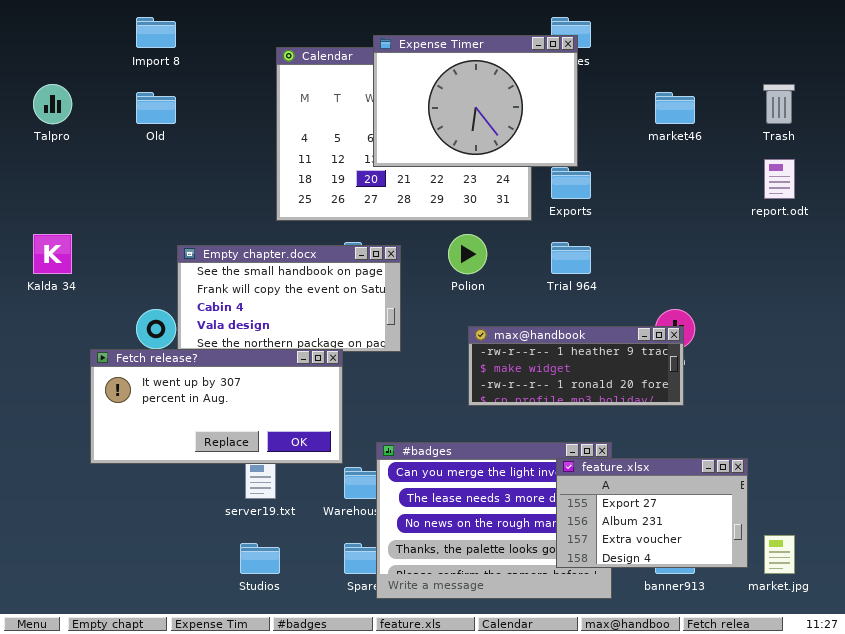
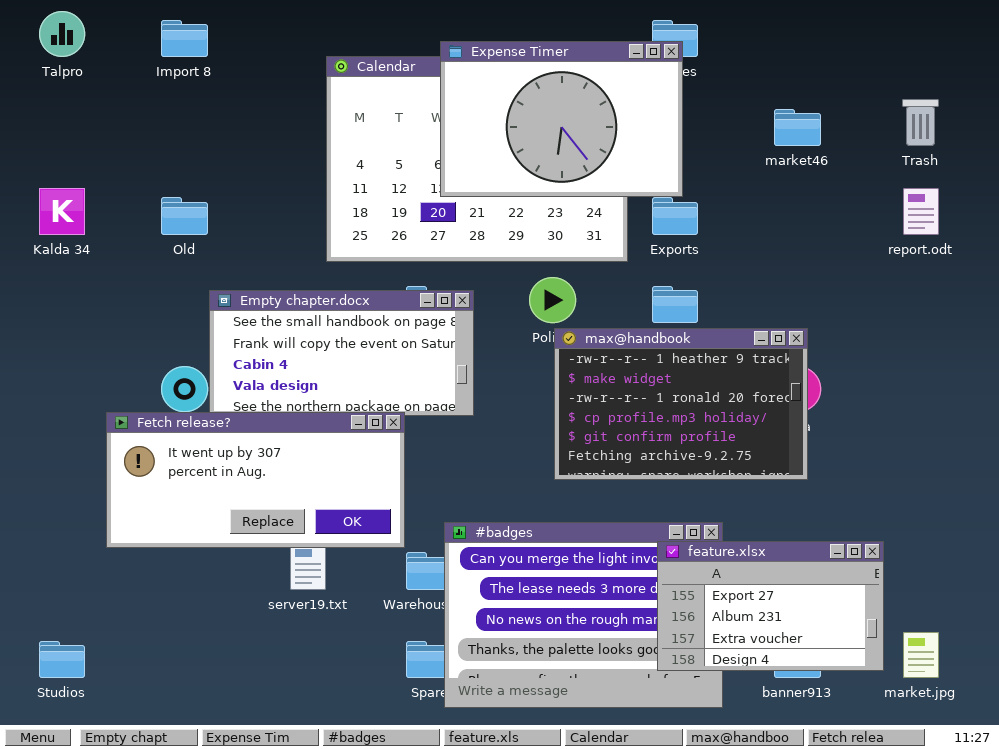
Talpro: [33,84,72,124] -> [39,11,85,57], moved
Old: [136,92,176,124] -> [161,197,208,235], moved
Kalda 34: [33,234,72,274] -> [39,188,85,235], moved
max@handbook: [468,326,684,406] -> [554,328,808,480], resized
Studios: [240,543,280,574] -> [39,641,85,678], moved

